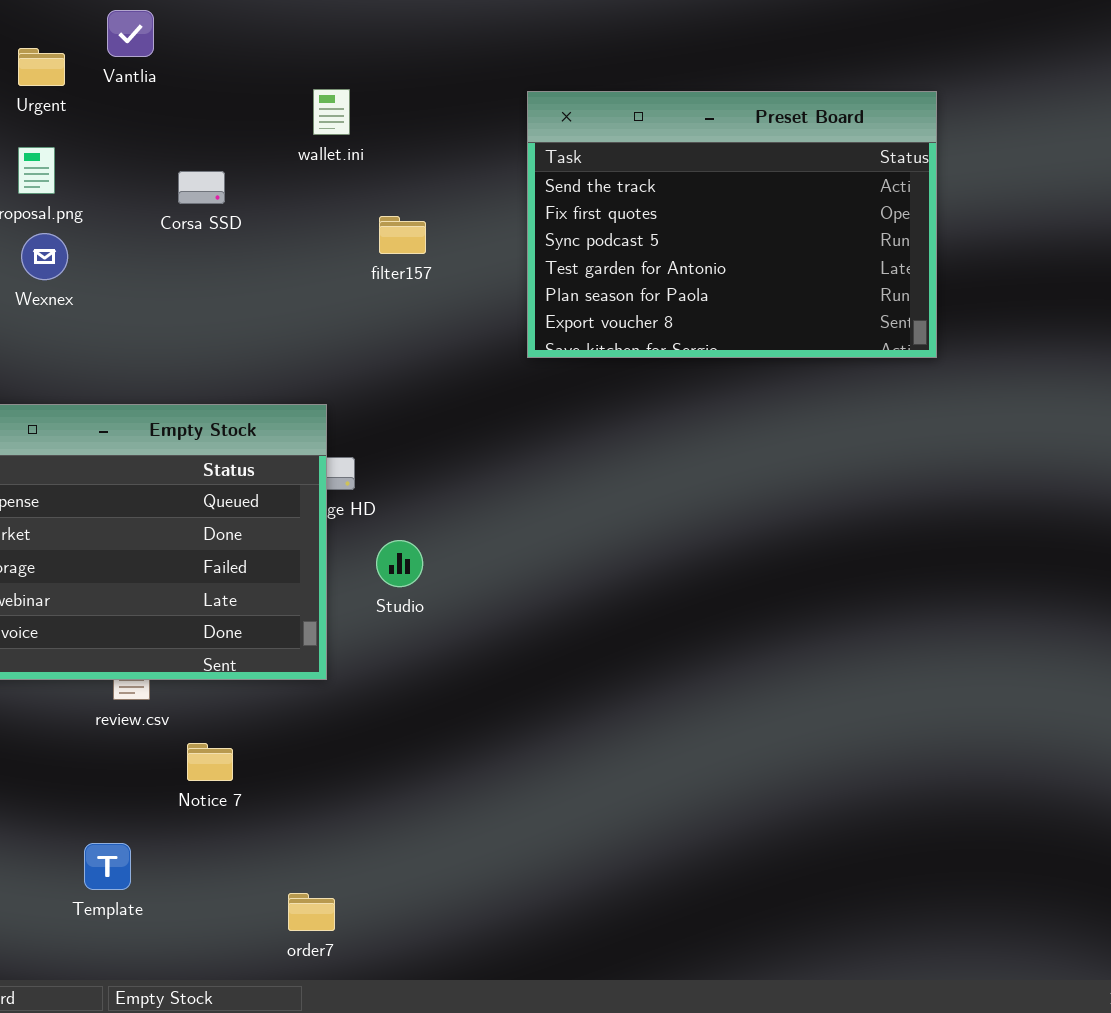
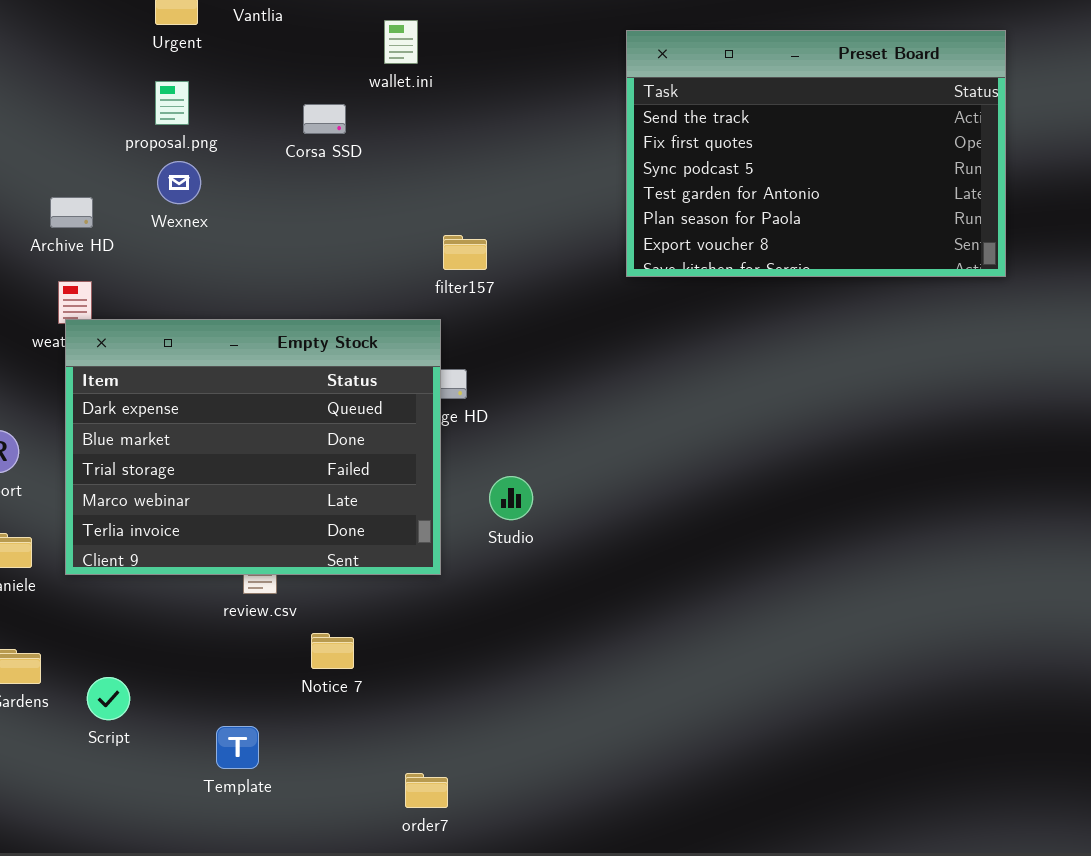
wallet.ini: [313,89,350,135] -> [384,20,418,64], moved
filter157: [379,216,426,254] -> [443,235,487,270], moved
Studio: [376,540,423,587] -> [489,476,533,520], moved

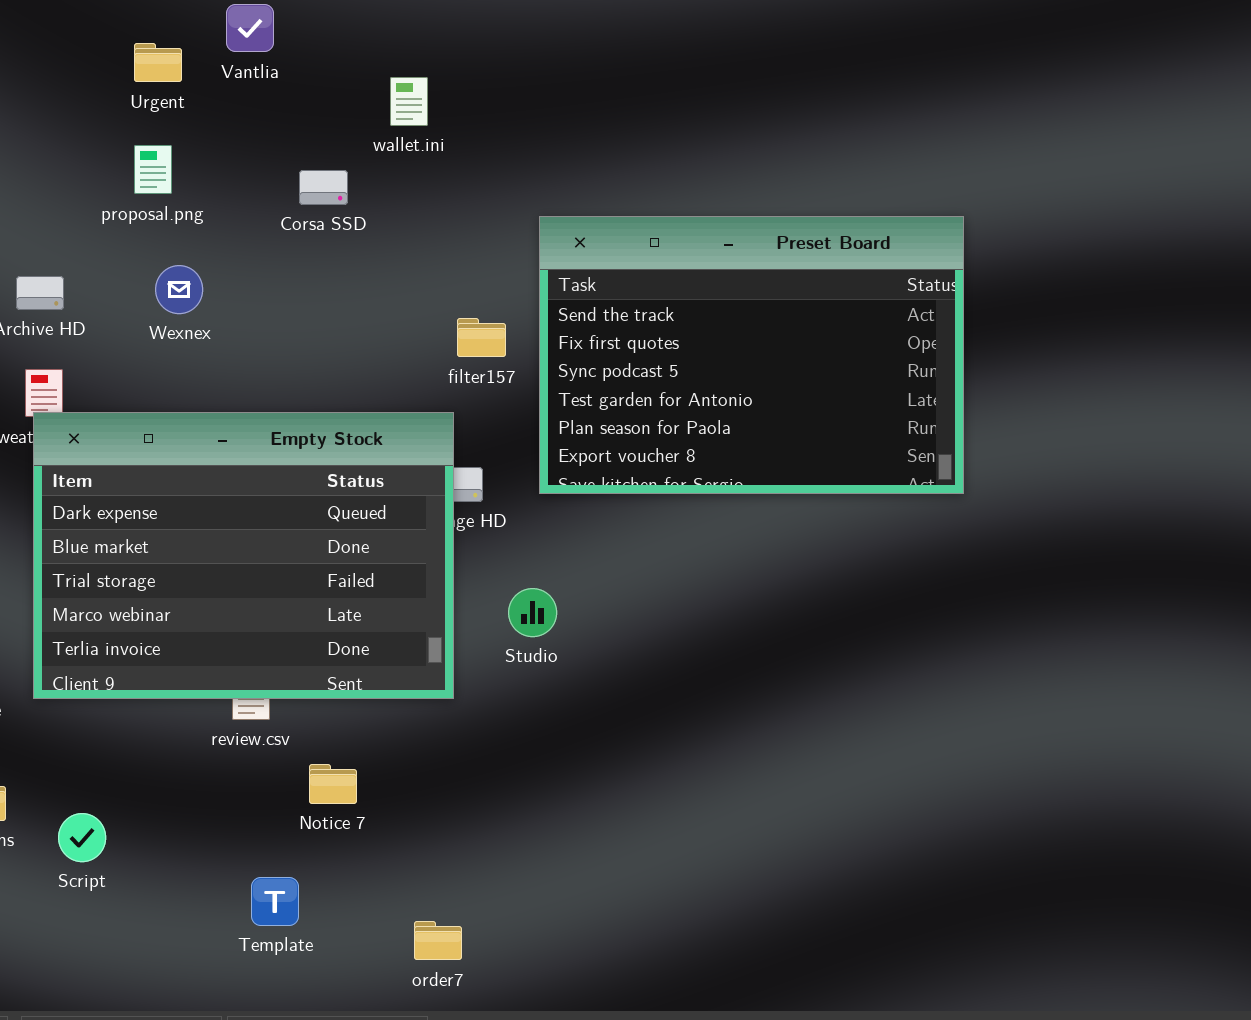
Preset Board: [626,30,1006,277] -> [539,216,964,494], moved
Wexnex: [157,161,201,204] -> [155,265,203,314], moved
Template: [216,726,259,769] -> [251,877,299,926], moved

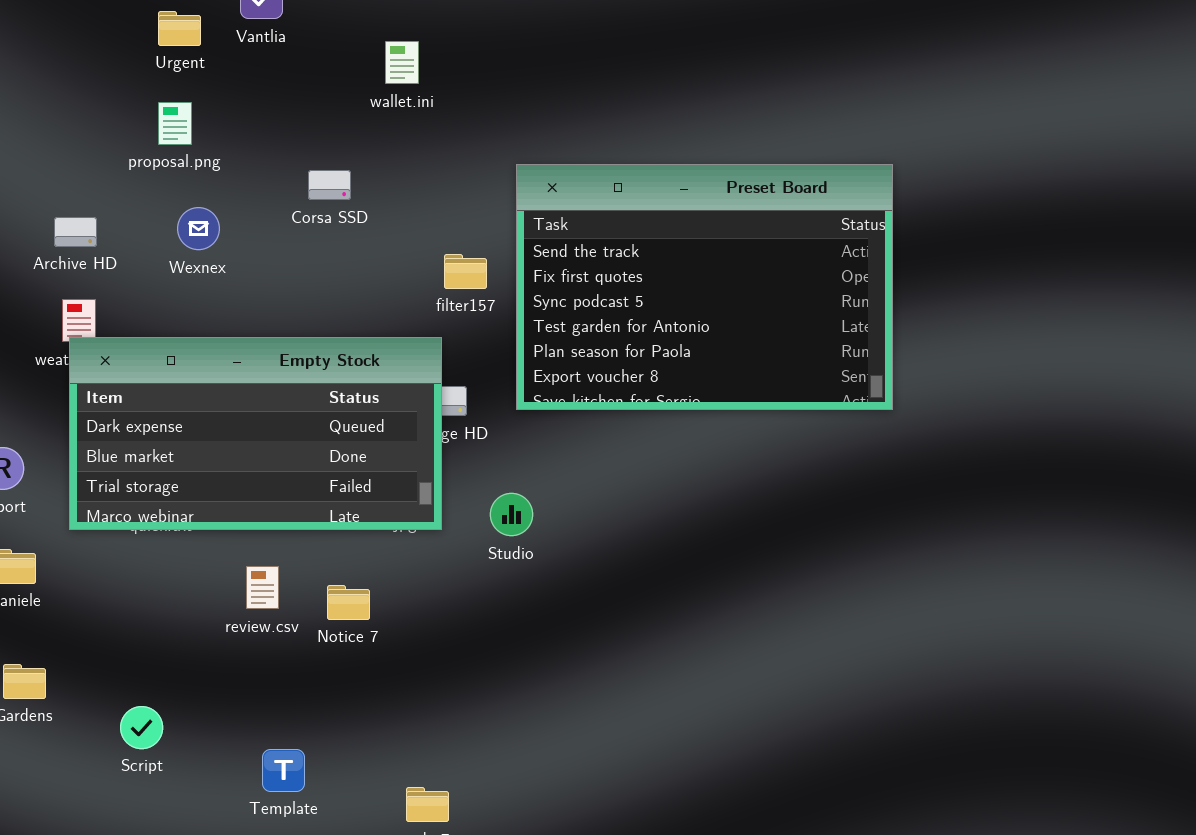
Corsa SSD: [299,170,348,205] -> [308,170,351,200], moved
Empty Stock: [33,412,454,699] -> [69,337,442,530], resized
Notice 7: [309,764,357,804] -> [327,585,370,620], moved
Script: [58,813,106,862] -> [120,706,163,749], moved

